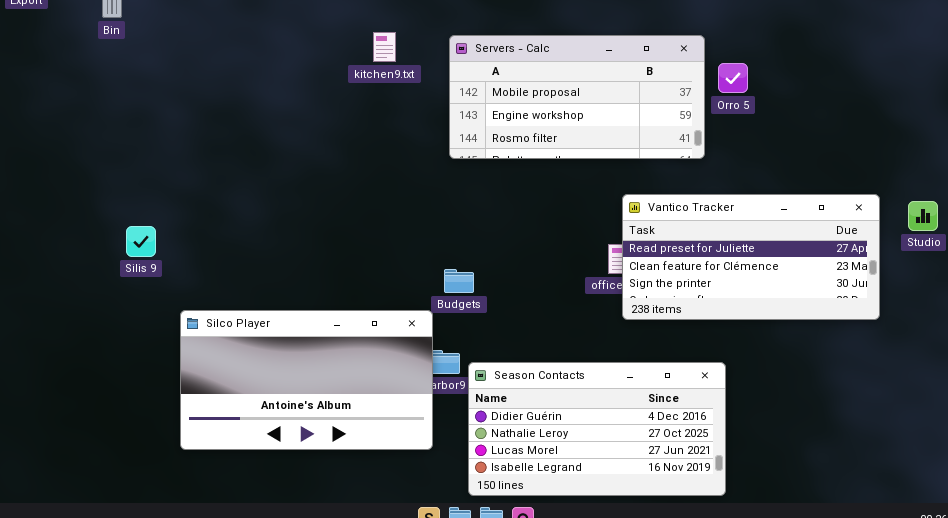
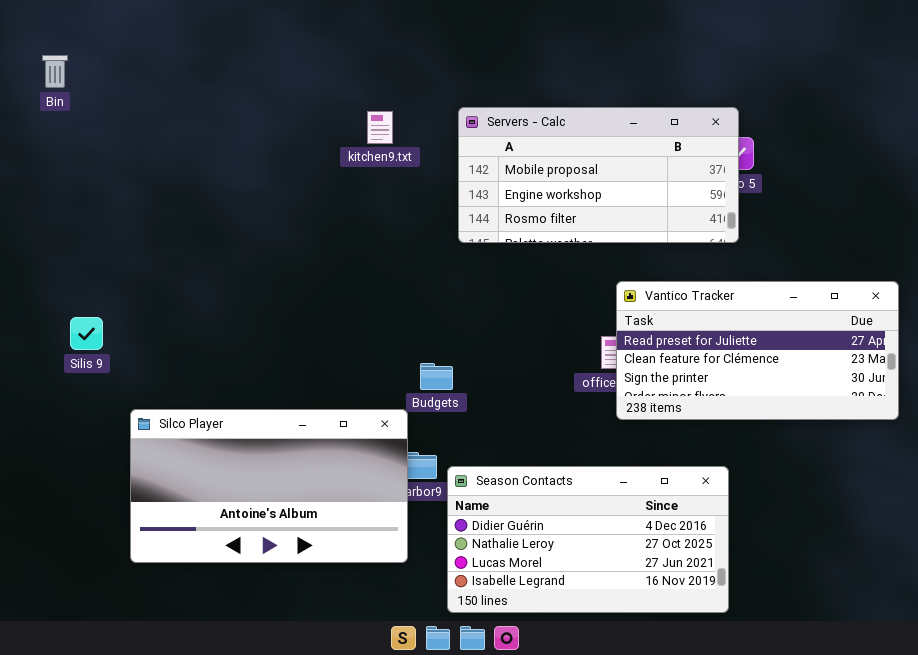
kitchen9.txt: [373,32,396,62] -> [367,111,393,144], moved
Servers - Calc: [449,35,705,159] -> [458,107,739,243], moved

